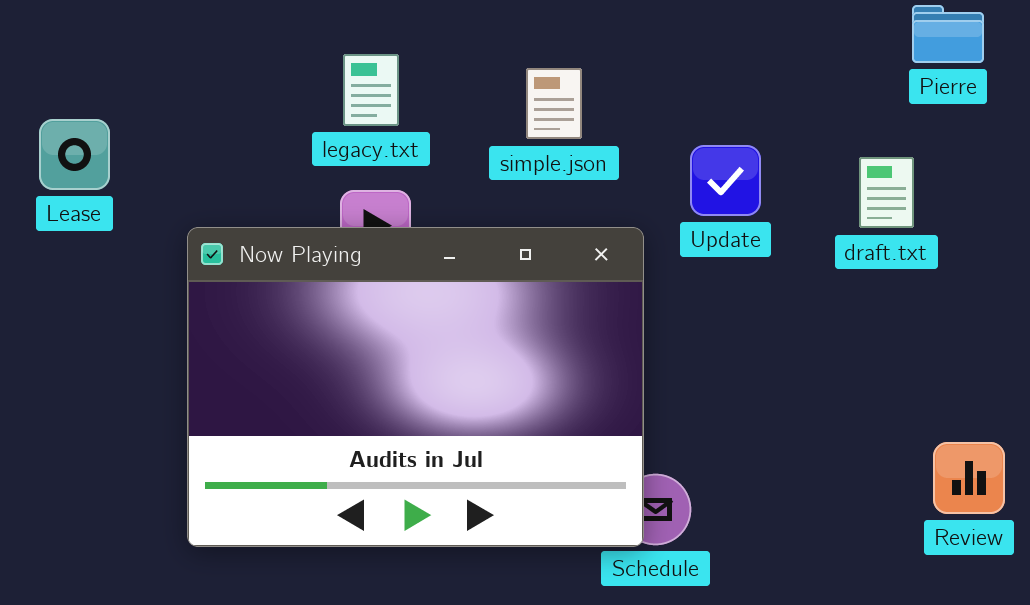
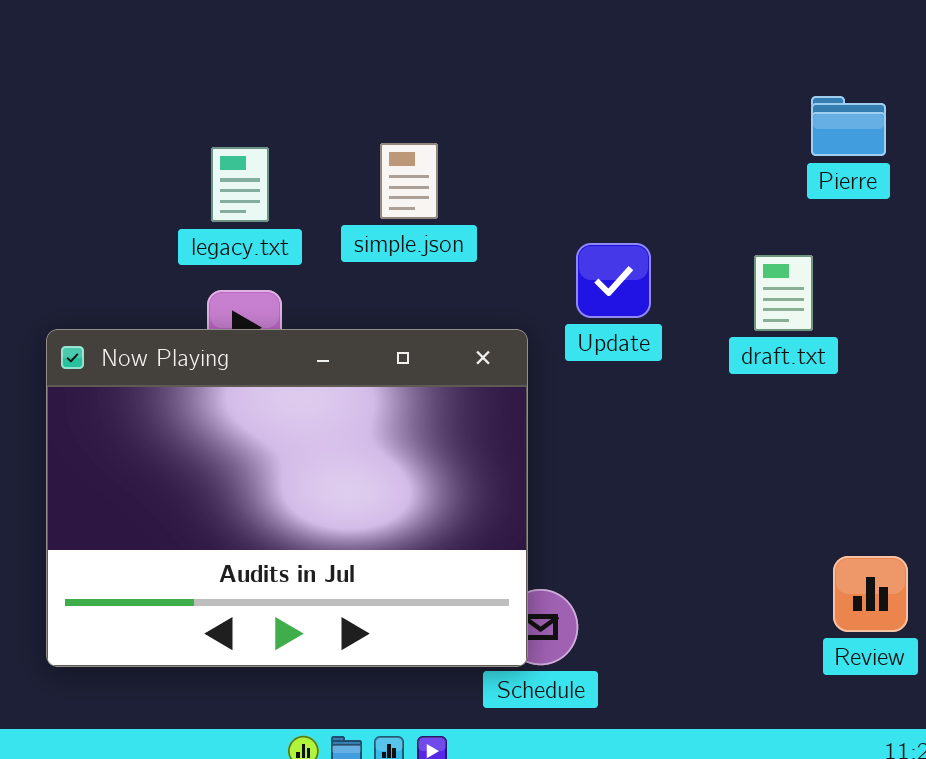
simple.json: [526,68,582,139] -> [380,143,438,219], moved

